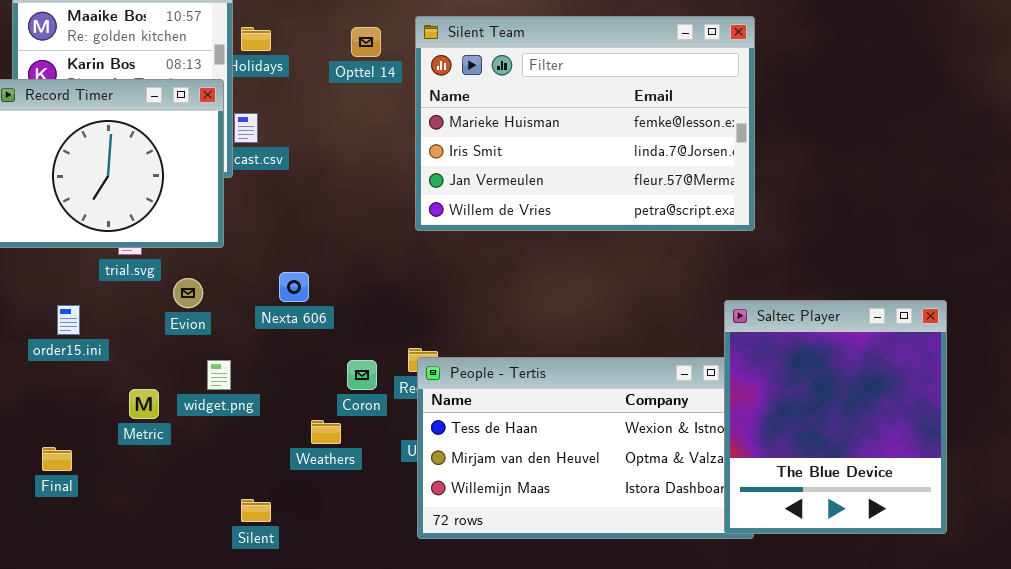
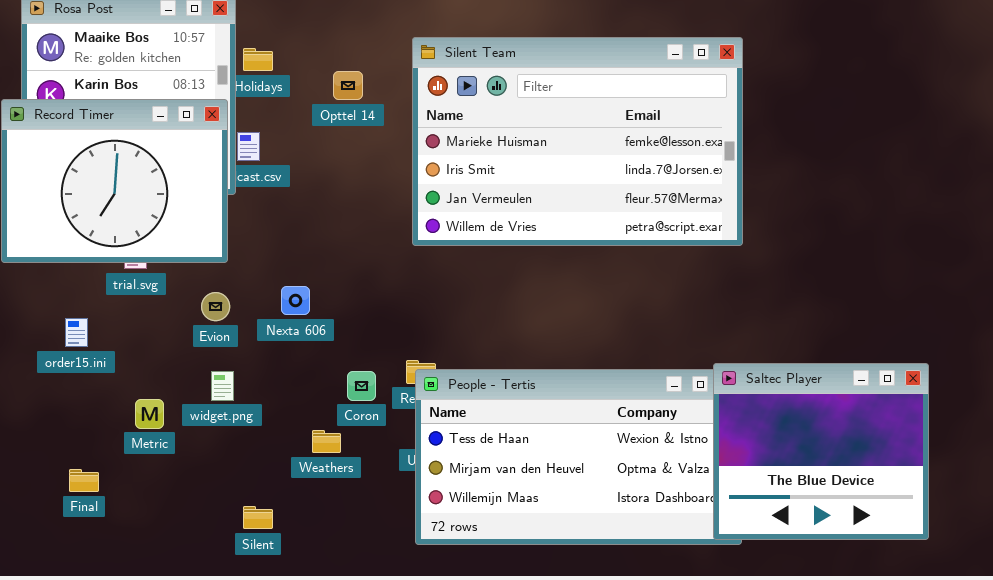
Opttel 14: [351,27,381,57] -> [333,71,363,100], moved
Evion: [173,278,203,308] -> [201,292,230,321], moved
Saltec Player: [724,300,947,534] -> [713,363,929,540], resized
Final: [42,447,72,471] -> [69,469,99,492], moved

